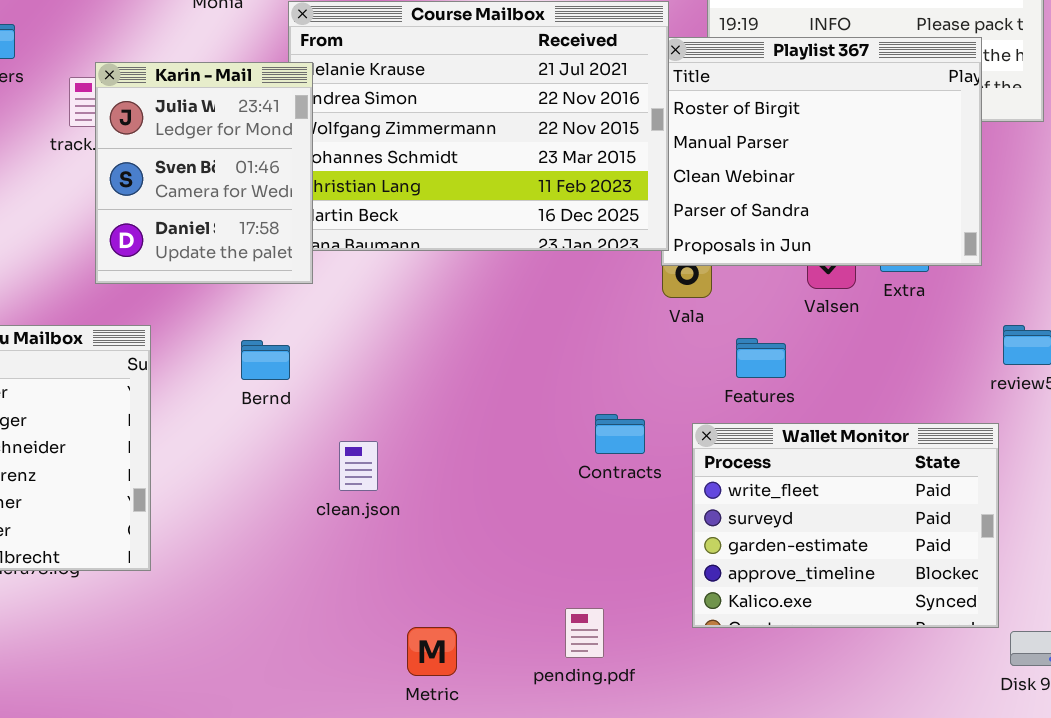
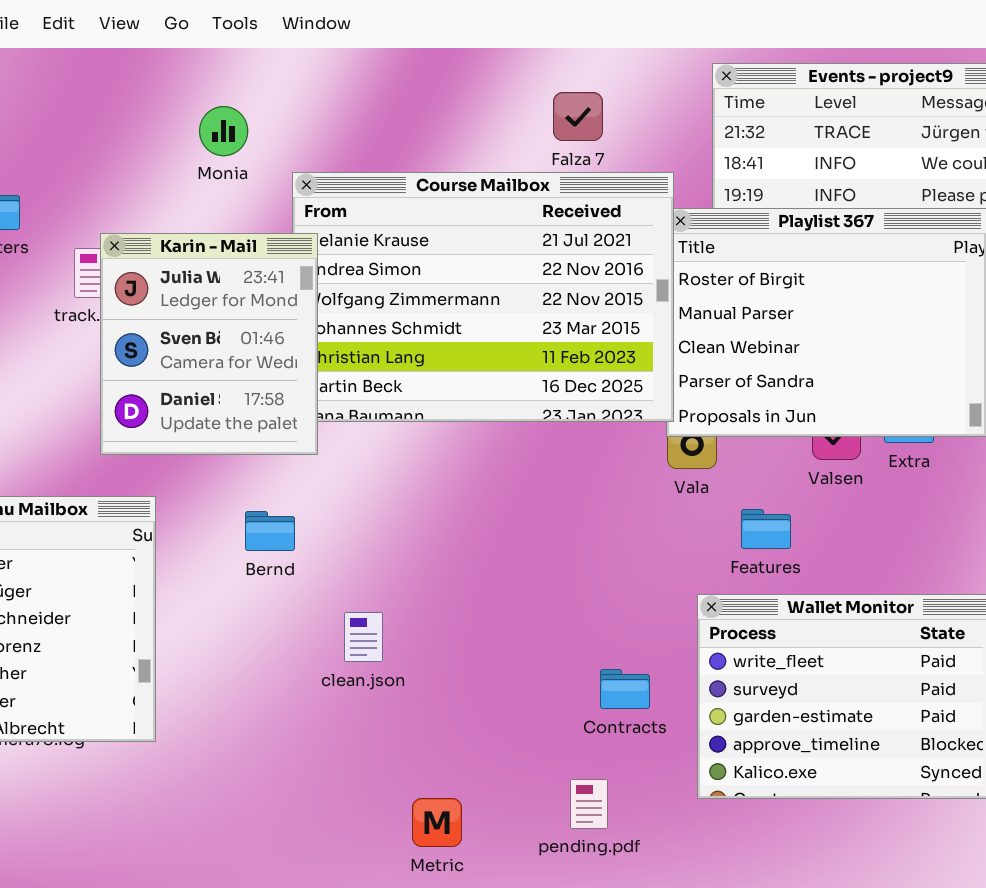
Contracts: [595,414,645,454] -> [600,669,650,709], moved

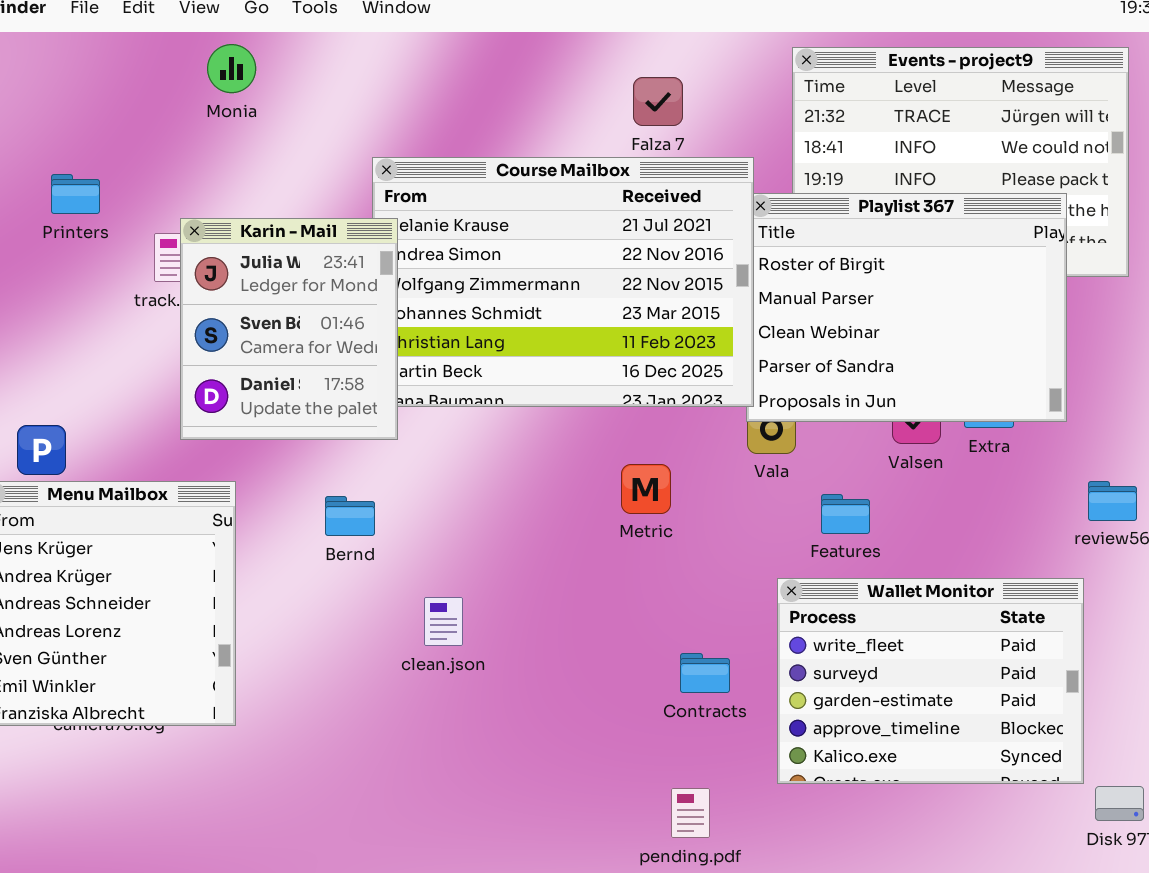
Monia: [199,106,248,156] -> [207,44,256,93], moved
pending.pdf: [570,779,608,829] -> [671,788,710,838], moved
Metric: [412,798,462,847] -> [621,464,671,514], moved

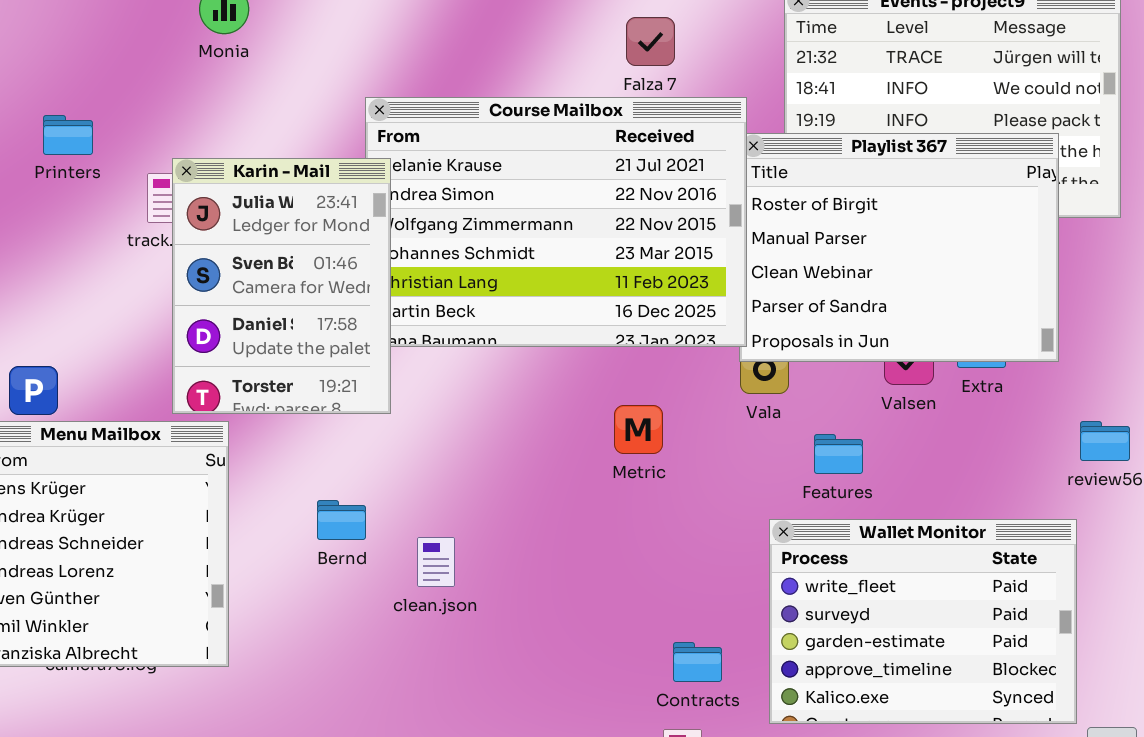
Karin - Mail: [180,218,398,440] -> [172,158,391,414], resized
Bernd: [325,496,375,536] -> [317,500,366,540], moved
Contracts: [680,653,730,693] -> [673,642,722,682], moved

